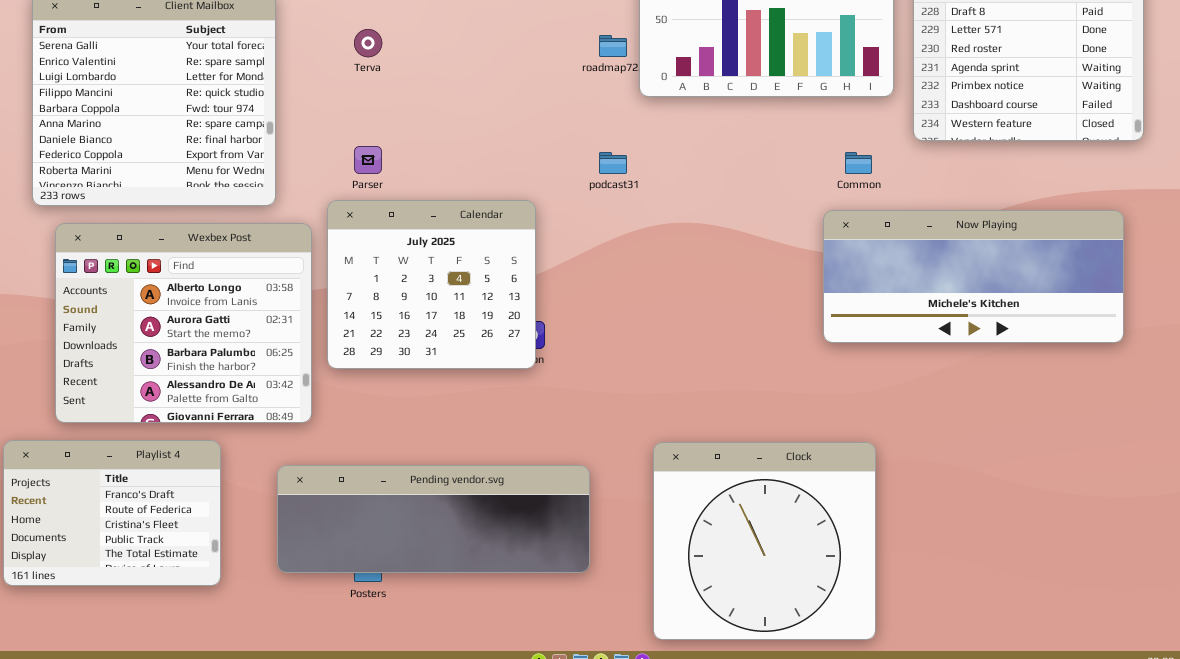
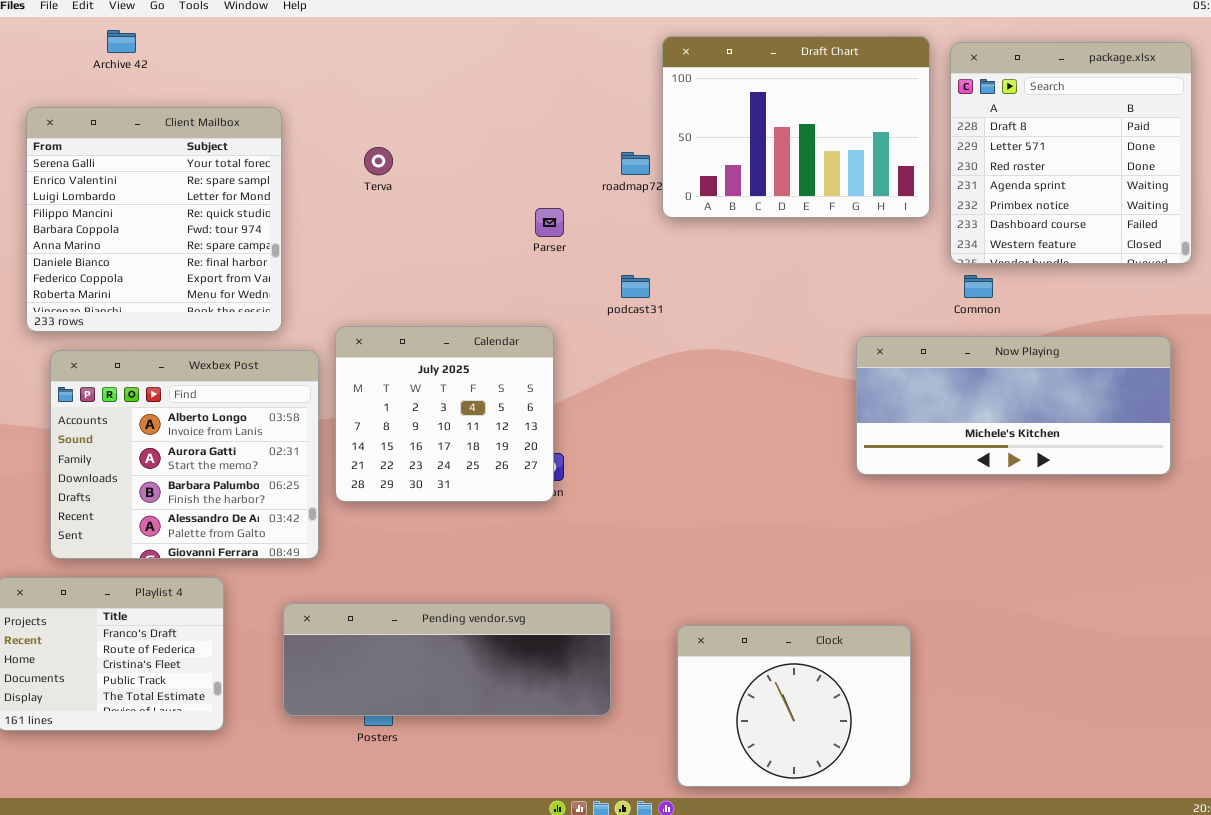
Parser: [354,146,382,174] -> [535,208,564,237], moved
Common: [845,152,872,174] -> [964,275,993,298], moved
Clock: [653,442,876,640] -> [677,625,911,787], resized

